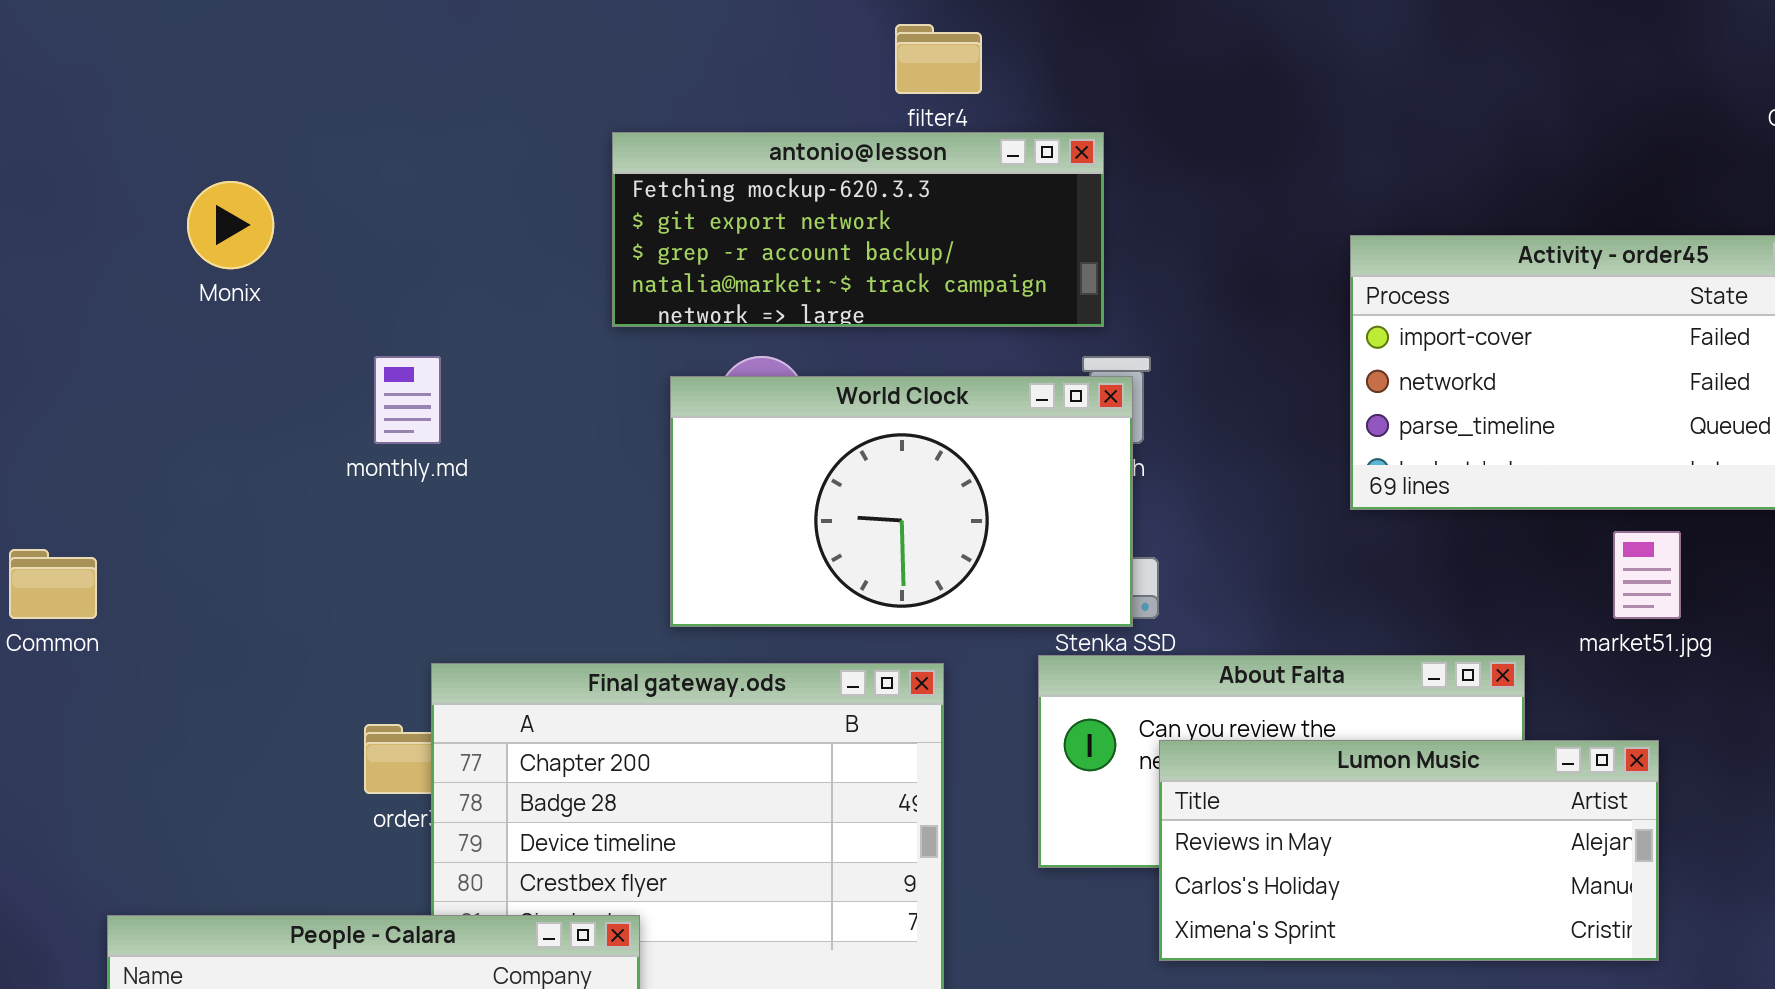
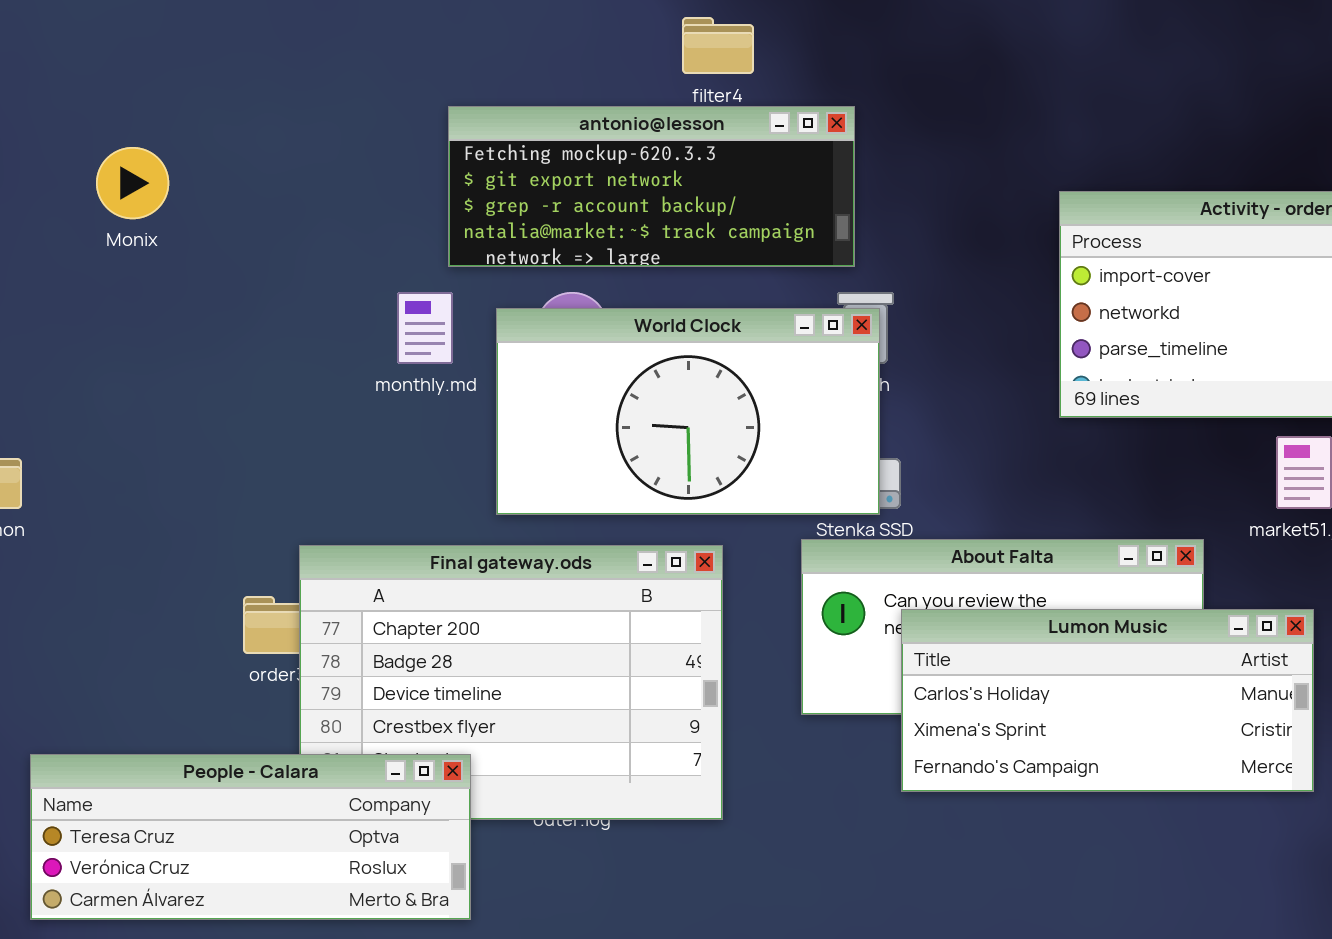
monthly.md: [374,356,441,444] -> [397,292,453,364], moved
Lumon Music: [1159,740,1659,961] -> [901,609,1314,792], scrolled down 1 row

